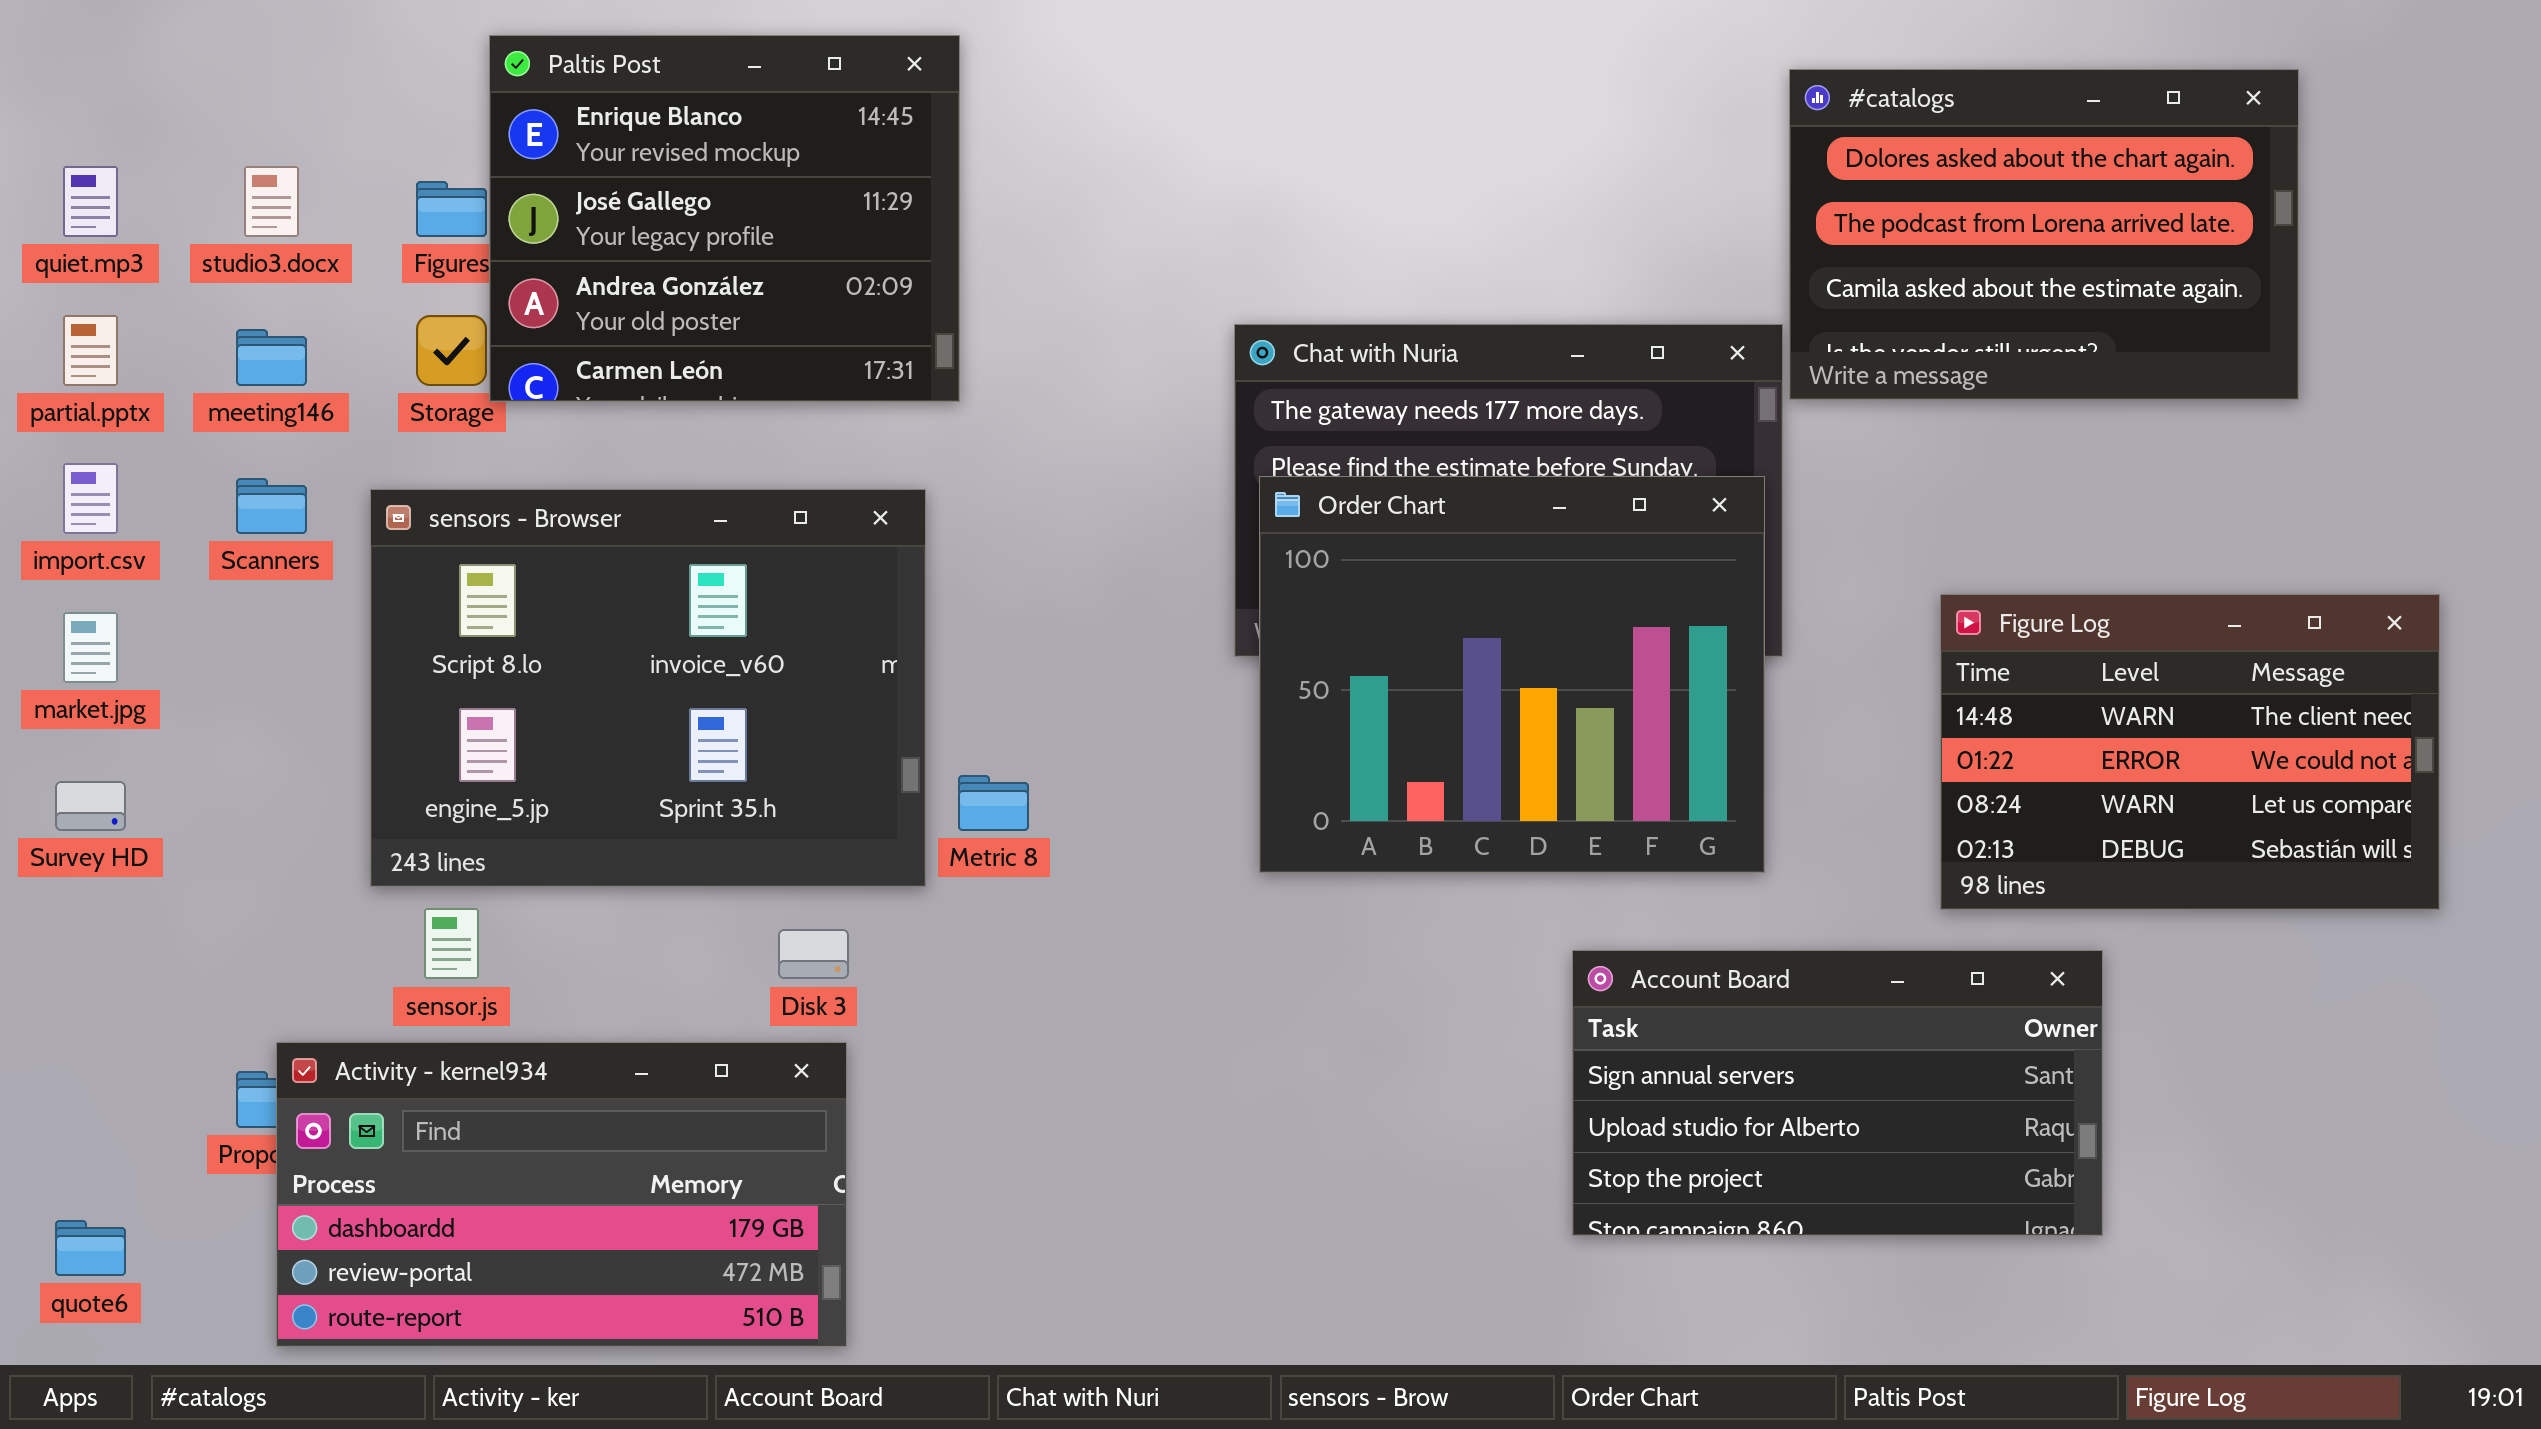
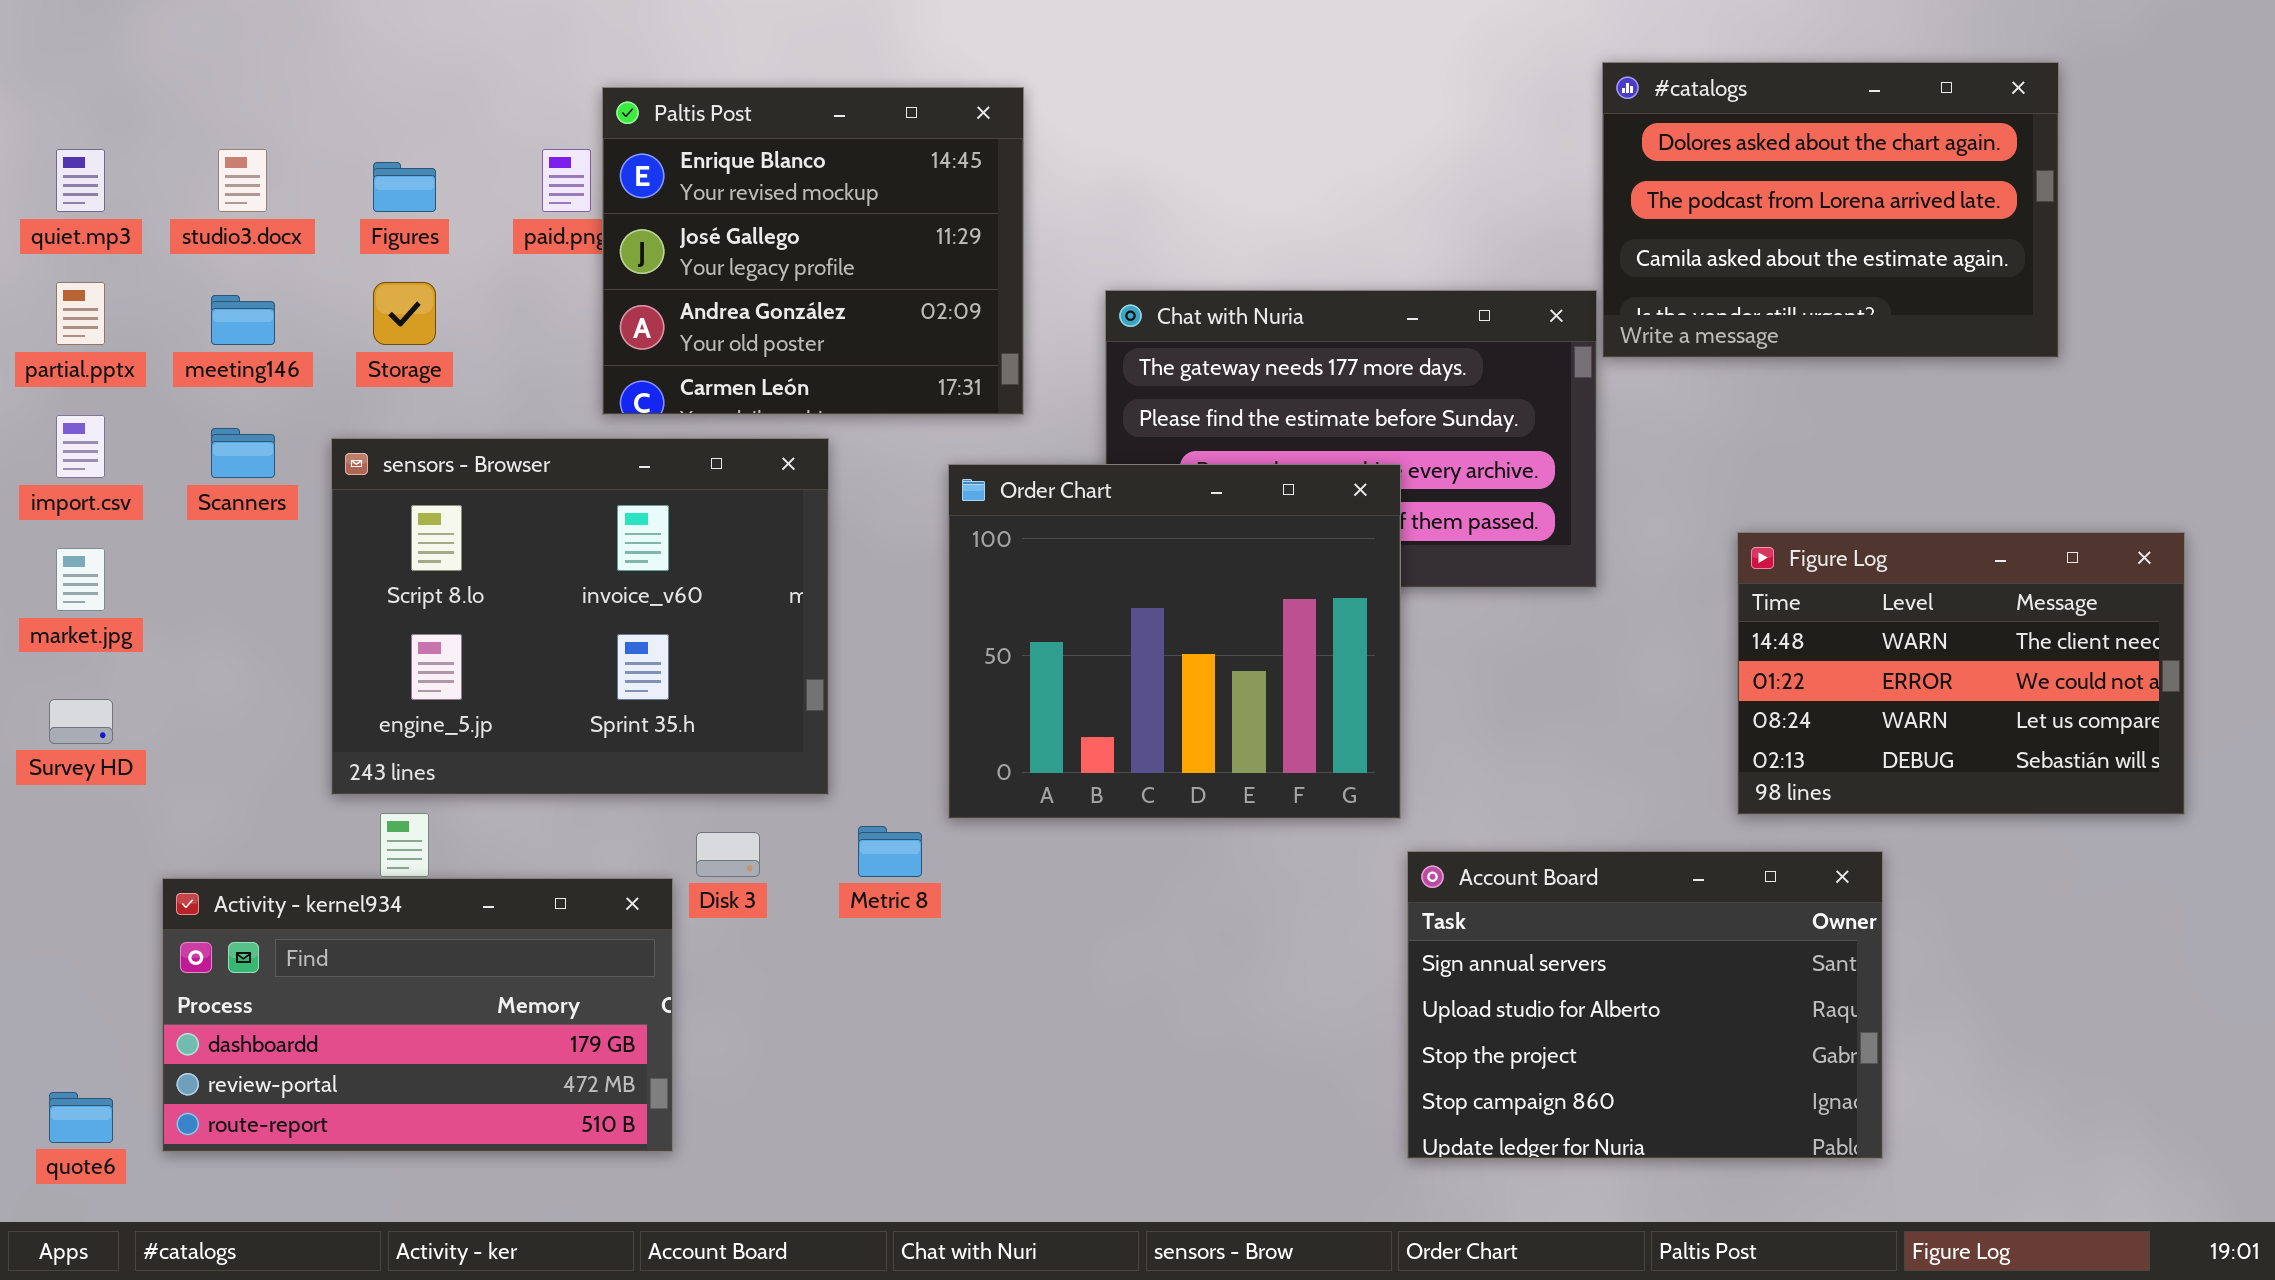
Paltis Post: [489,35,960,402] -> [602,87,1024,415], moved
Order Chart: [1259,476,1765,873] -> [948,464,1401,819], moved
Metric 8: [958,775,1029,831] -> [858,826,922,877], moved
Account Board: [1572,950,2103,1236] -> [1407,851,1883,1159], resized
Activity - kernel934: [276,1042,847,1347] -> [162,878,673,1152], moved

